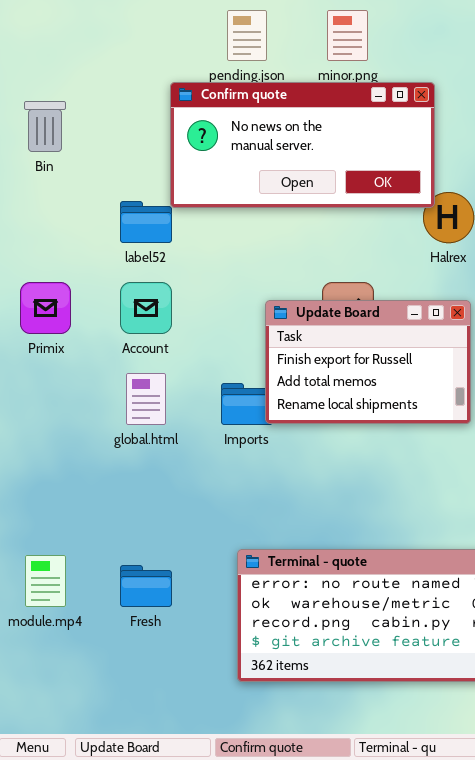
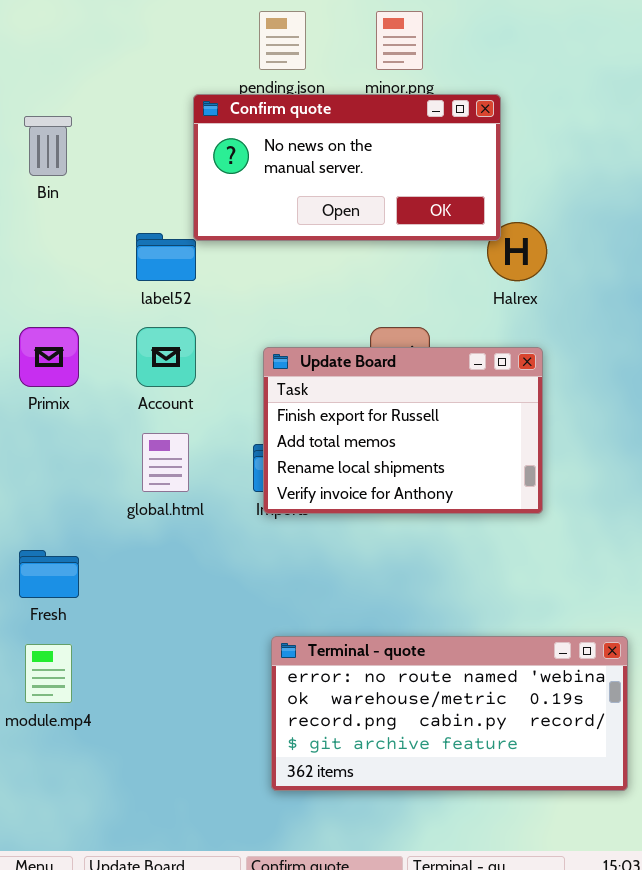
Update Board: [265,300,471,424] -> [263,347,543,514], resized
Fresh: [120,565,172,607] -> [19,550,79,598], moved

